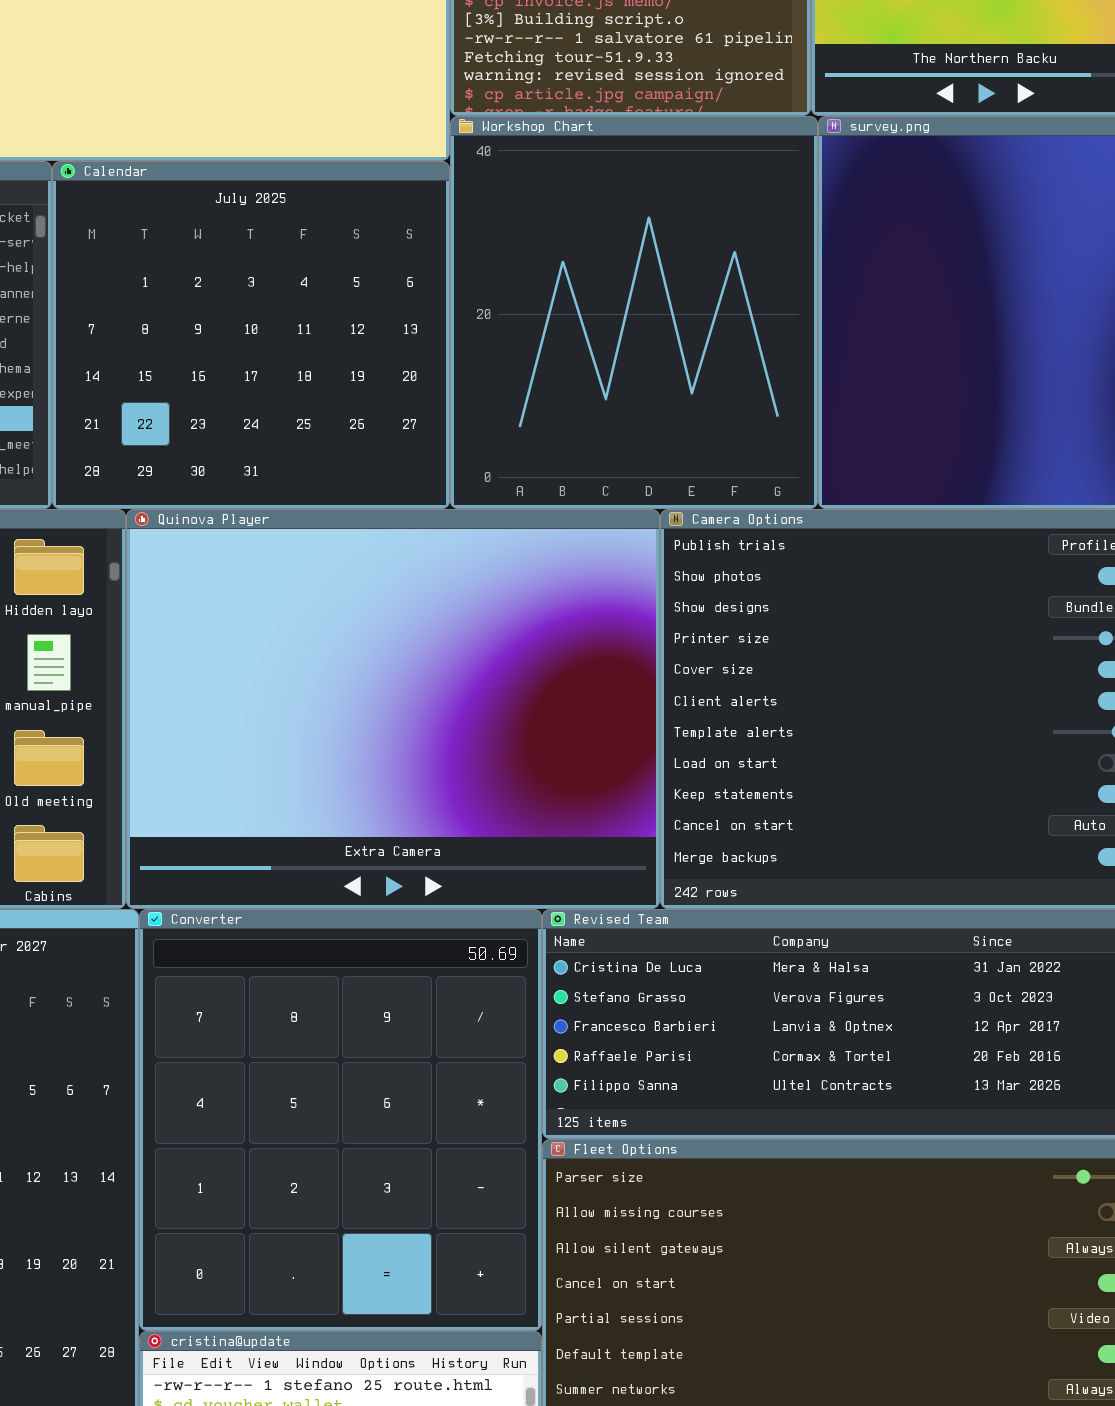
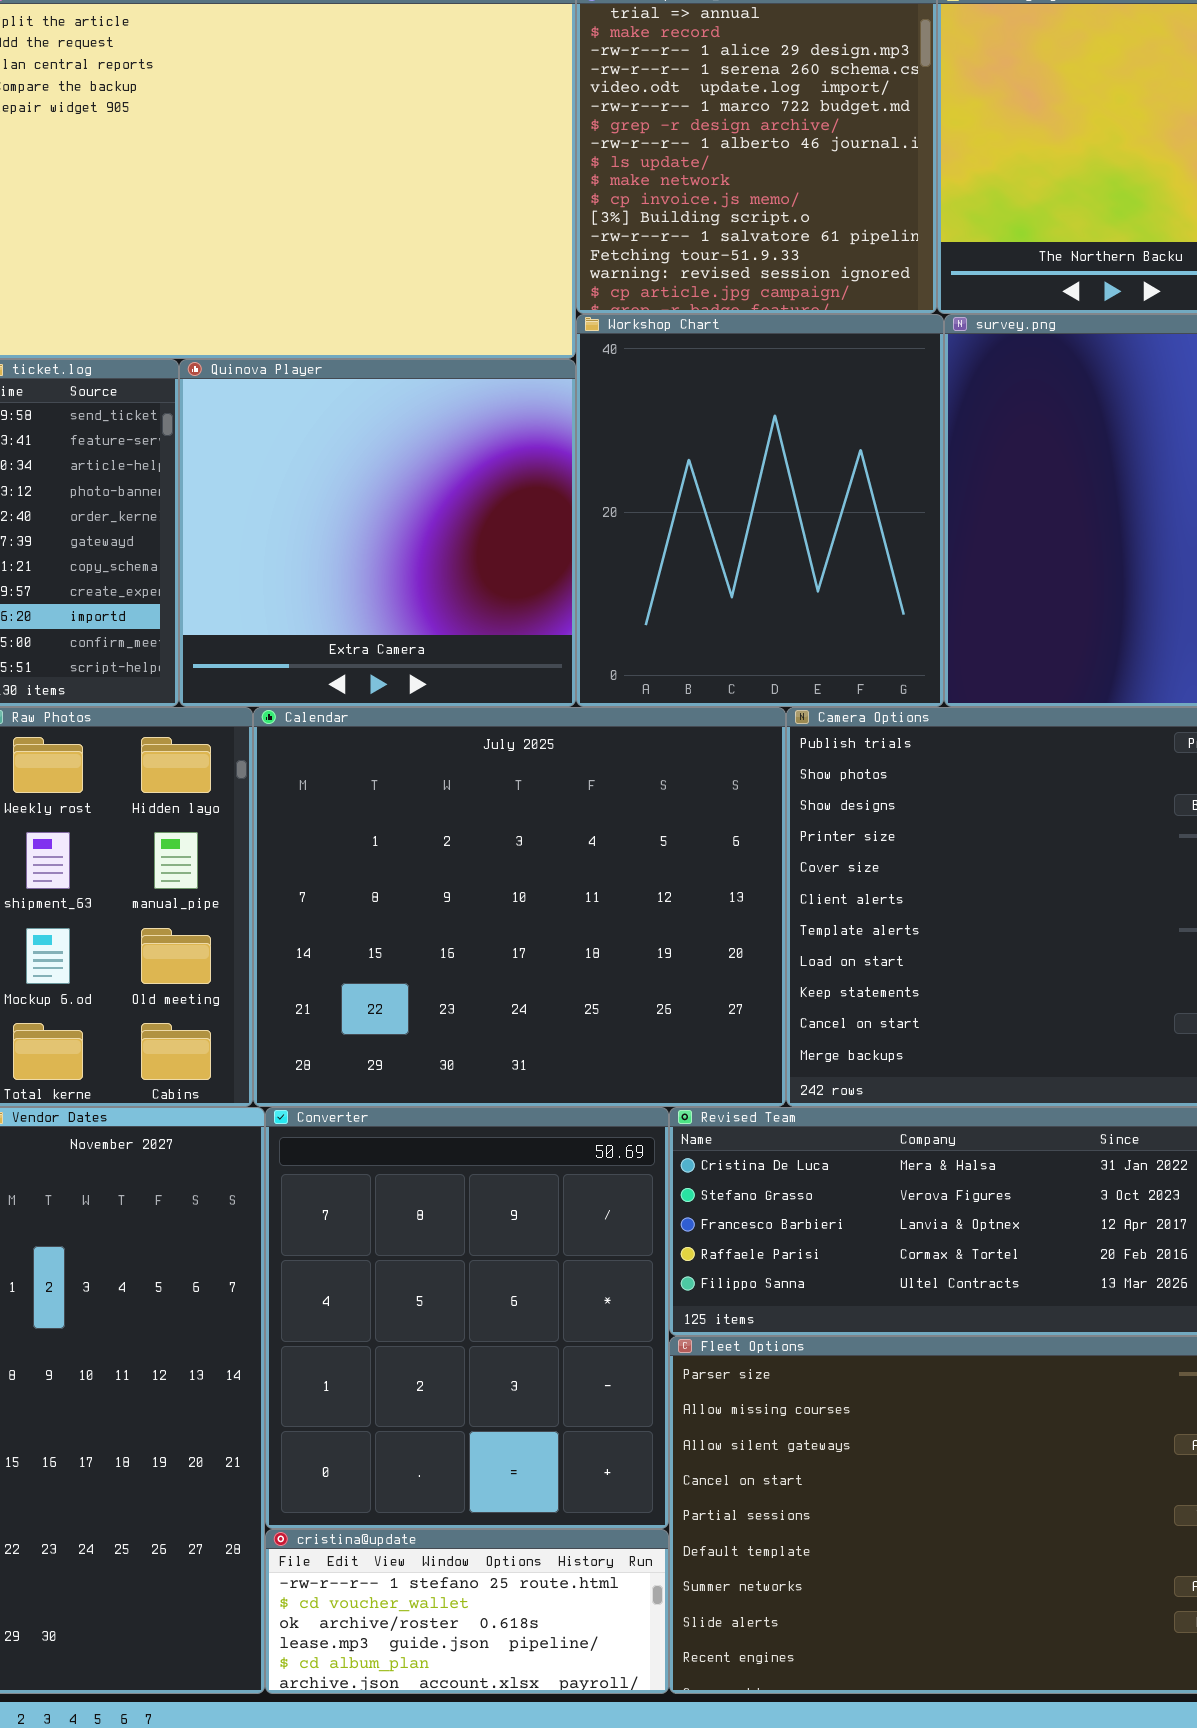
Calendar: [52,161,450,509] -> [253,707,786,1107], moved, resized
Quinova Player: [126,509,660,909] -> [179,359,576,707], moved, resized

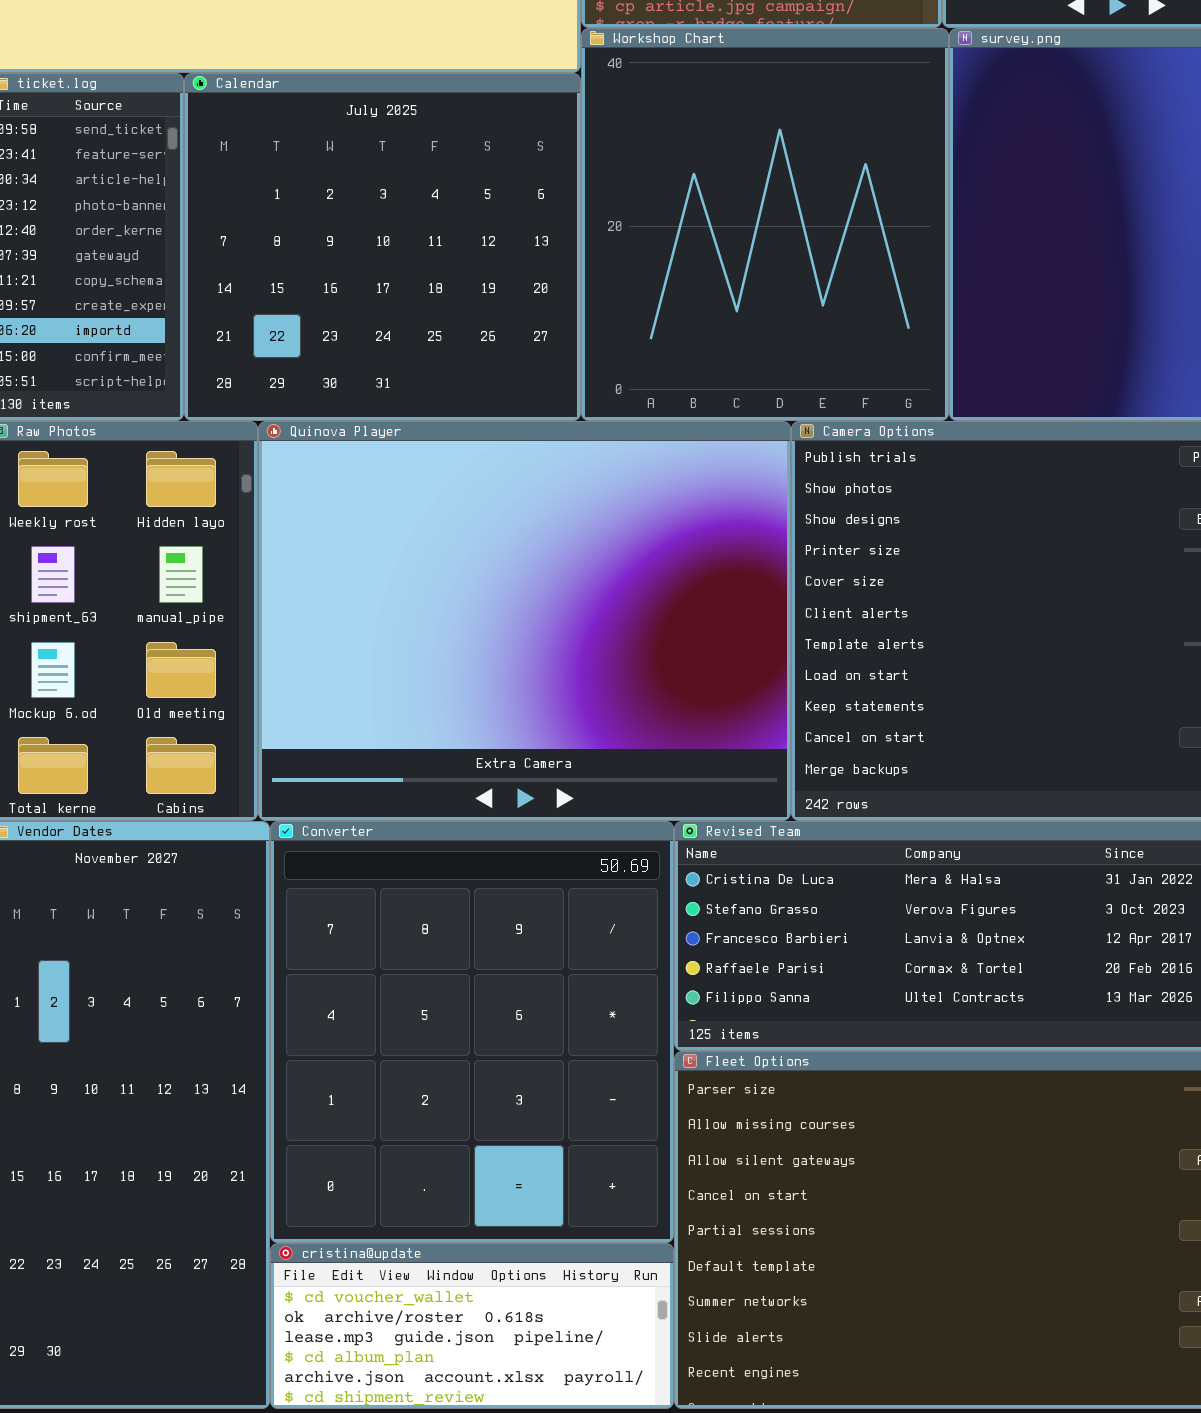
Quinova Player: [179,359,576,707] -> [258,421,791,821], moved, resized
Calendar: [253,707,786,1107] -> [184,73,581,421], moved, resized
cristina@update: [265,1529,669,1694] -> [270,1243,674,1409], scrolled down 1 row

